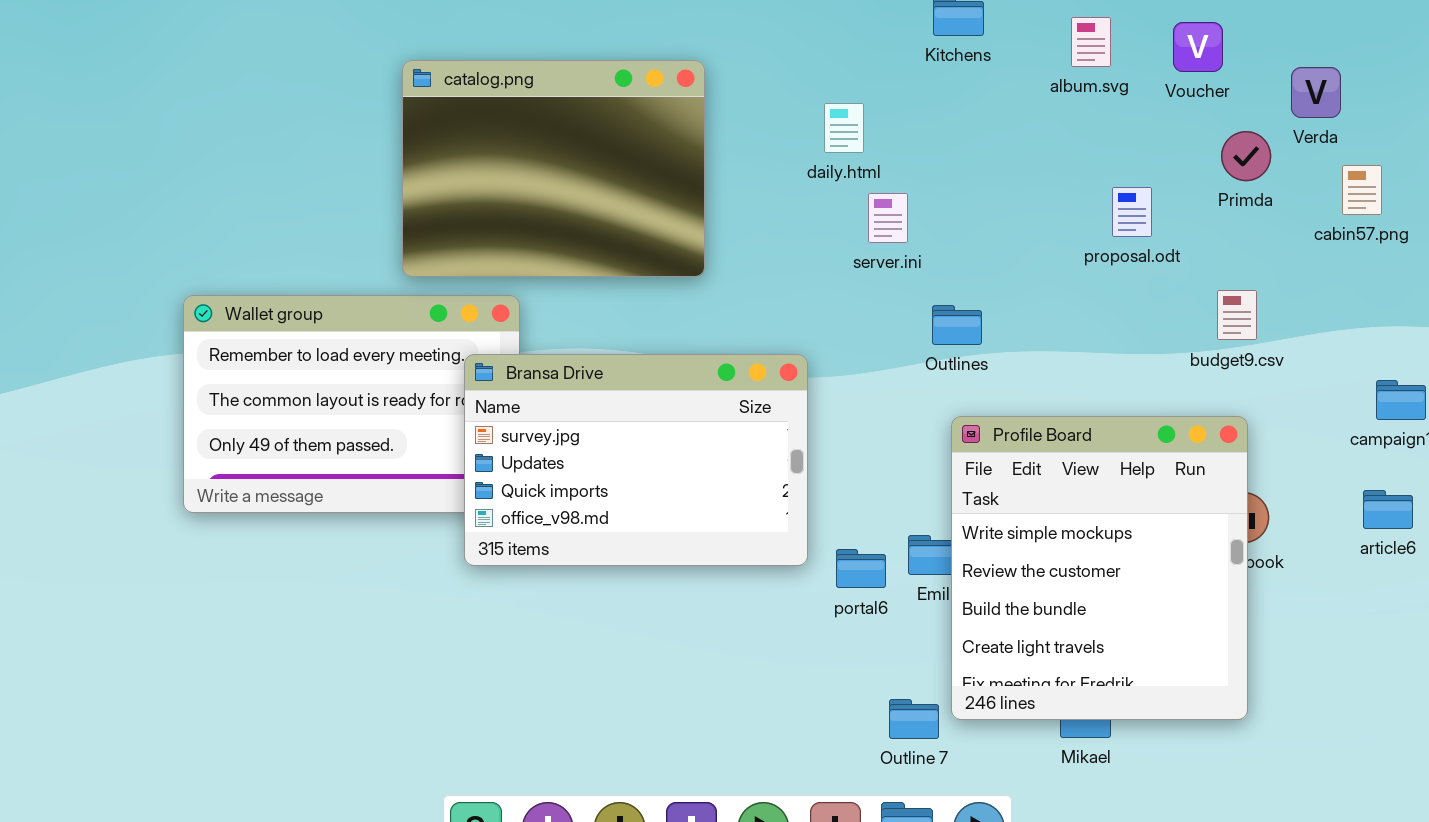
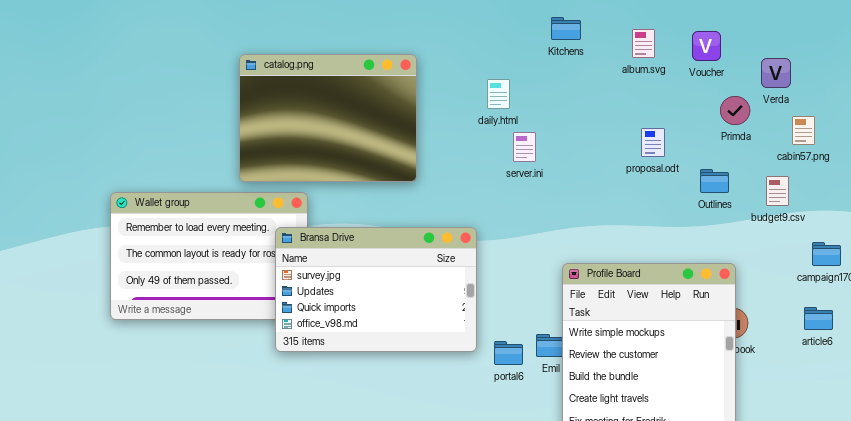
proposal.odt: [1112,187,1152,237] -> [641,128,665,157], moved
budget9.csv: [1217,290,1257,340] -> [766,176,789,206], moved
Outlines: [932,305,982,345] -> [700,169,729,193], moved

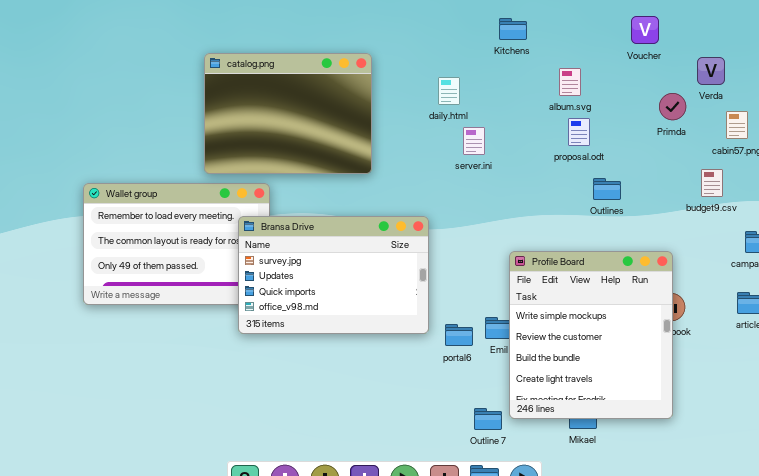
album.svg: [632,29,655,58] -> [559,68,581,96], moved
Voucher: [692,31,721,61] -> [631,16,659,44], moved
proposal.odt: [641,128,665,157] -> [568,118,590,146], moved
Outlines: [700,169,729,193] -> [593,178,621,200], moved

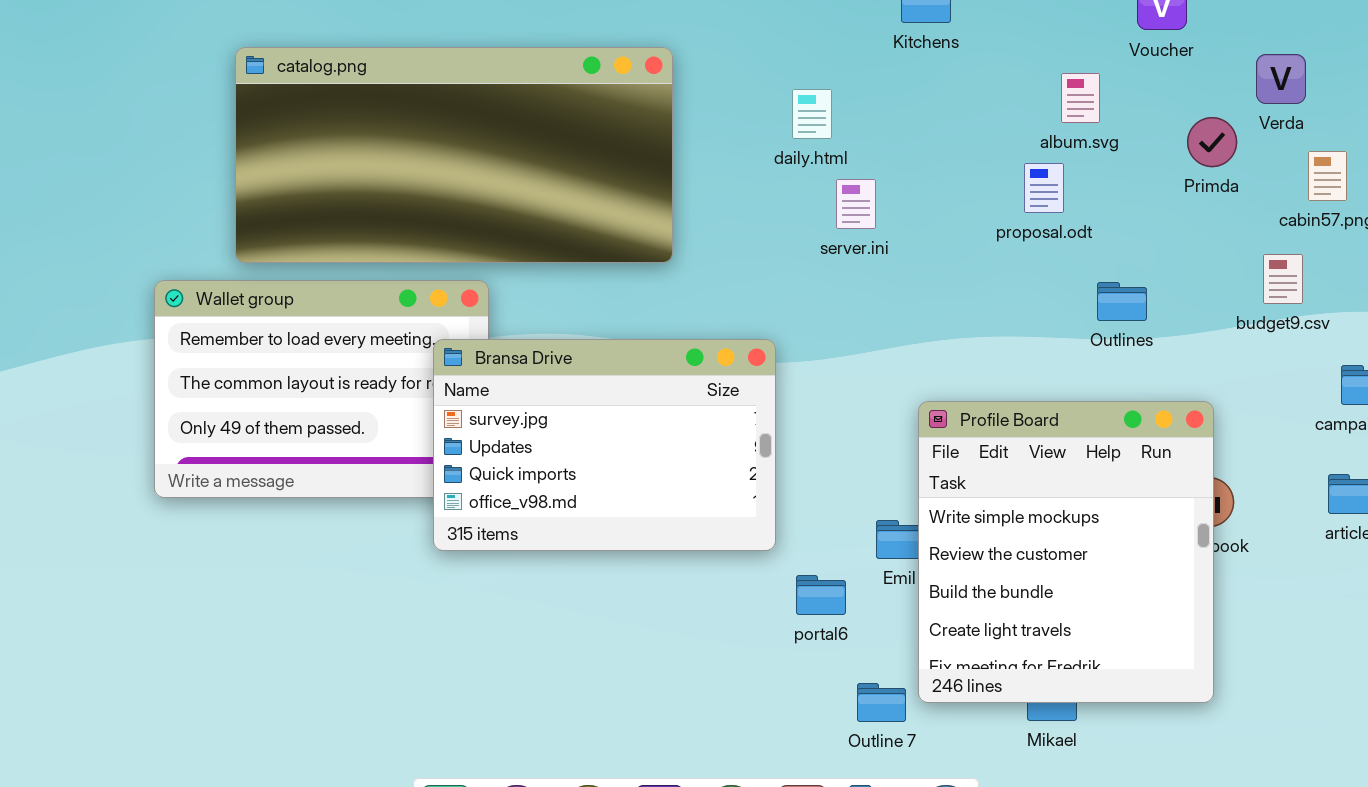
catalog.png: [204,53,372,174] -> [235,47,673,263], resized
album.svg: [559,68,581,96] -> [1061,73,1100,123], moved
Outlines: [593,178,621,200] -> [1097,282,1147,321], moved
portal6: [445,324,473,346] -> [796,575,846,615], moved

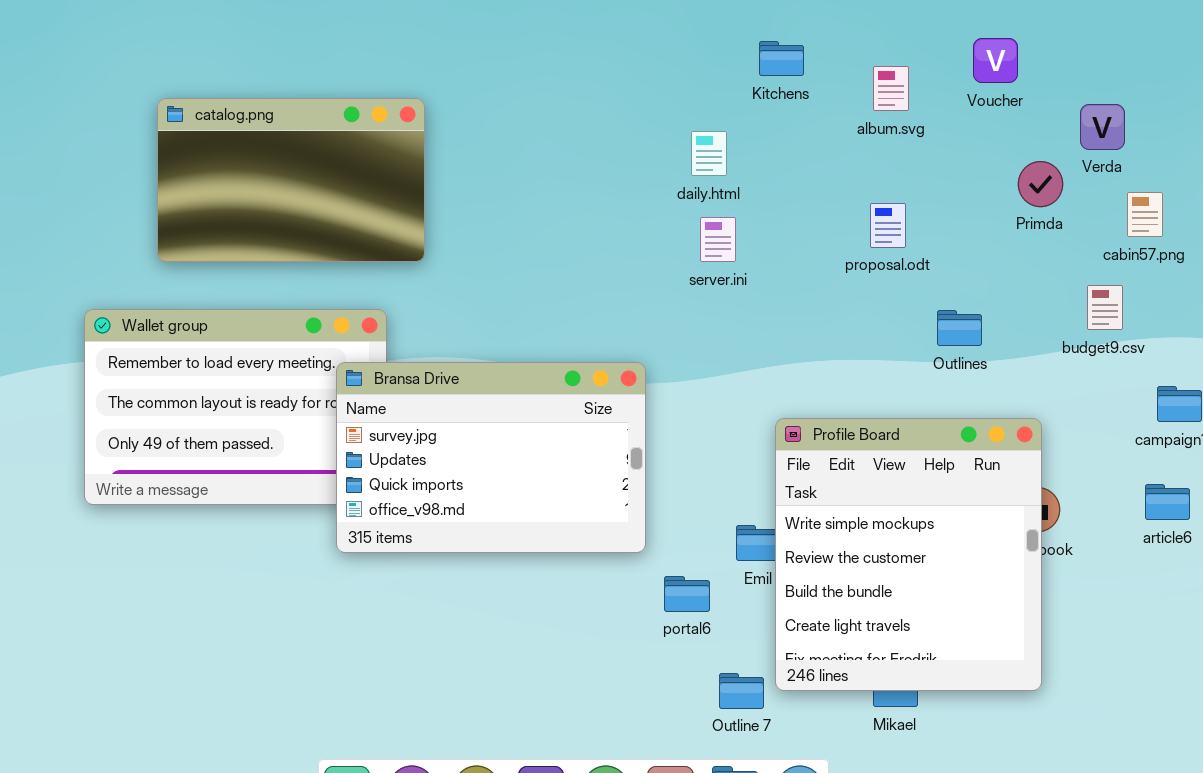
catalog.png: [235,47,673,263] -> [157,98,425,262], resized
album.svg: [1061,73,1100,123] -> [873,66,909,111], moved
daily.html: [792,89,832,139] -> [691,131,727,176], moved

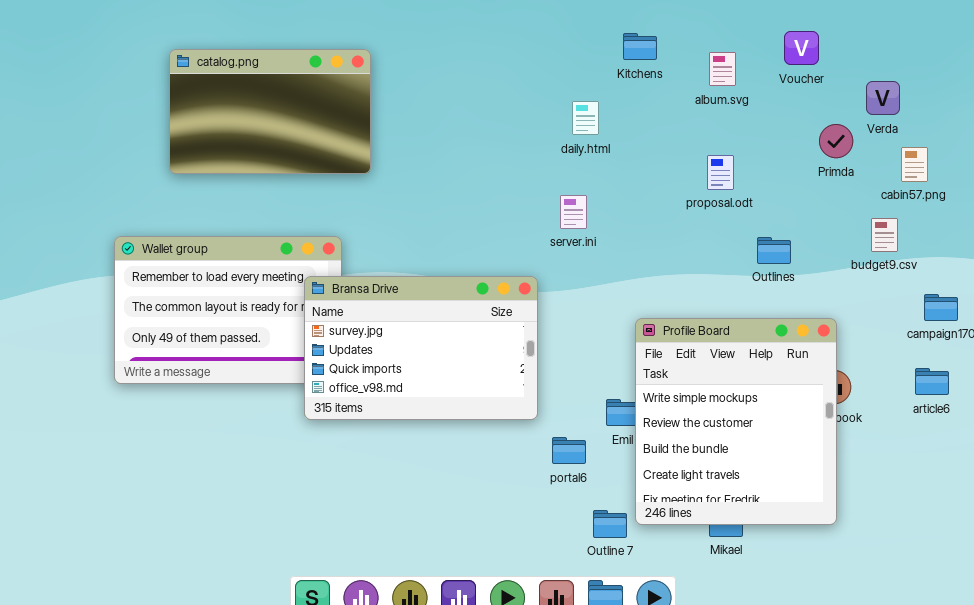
catalog.png: [157,98,425,262] -> [169,49,371,174], moved
server.ini: [700,217,736,262] -> [560,195,587,229], moved

